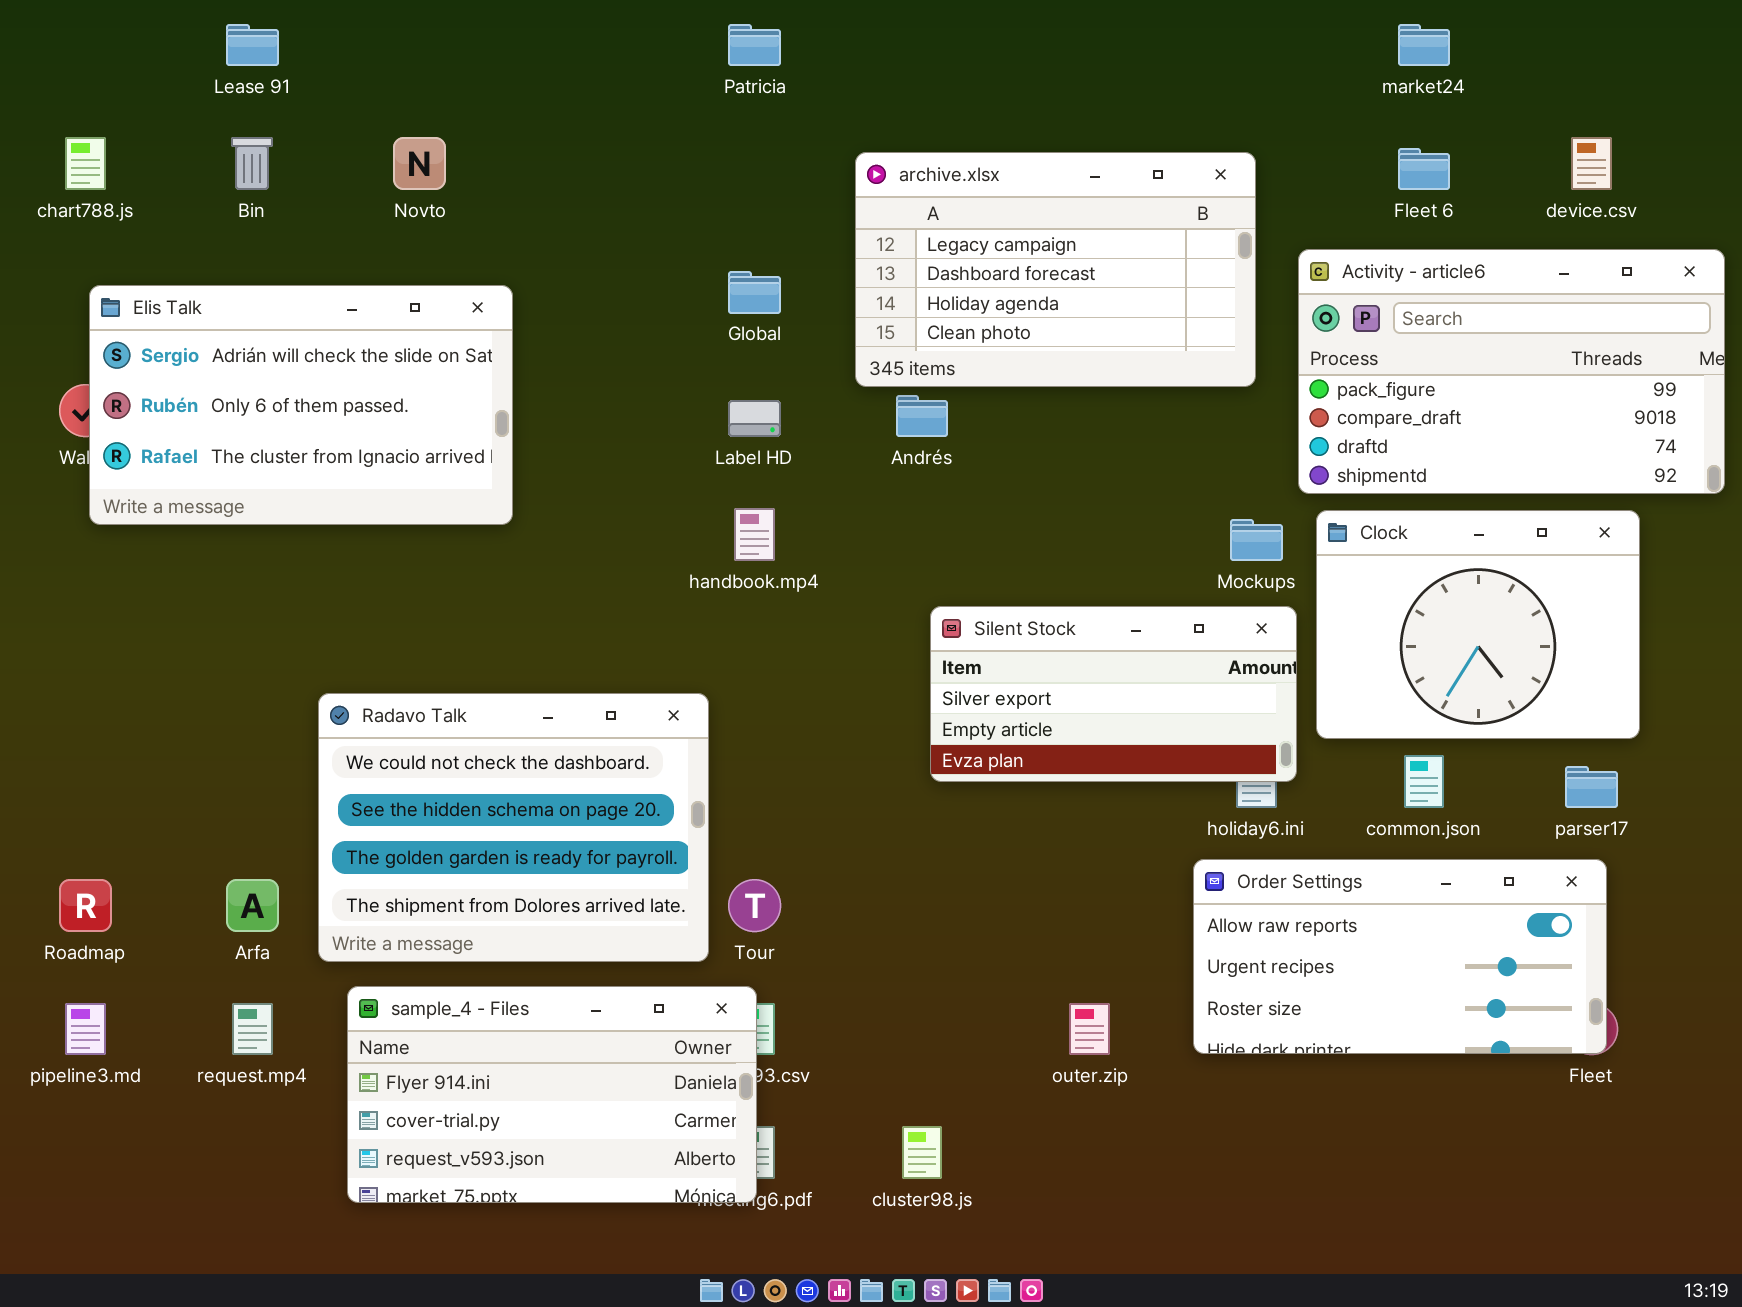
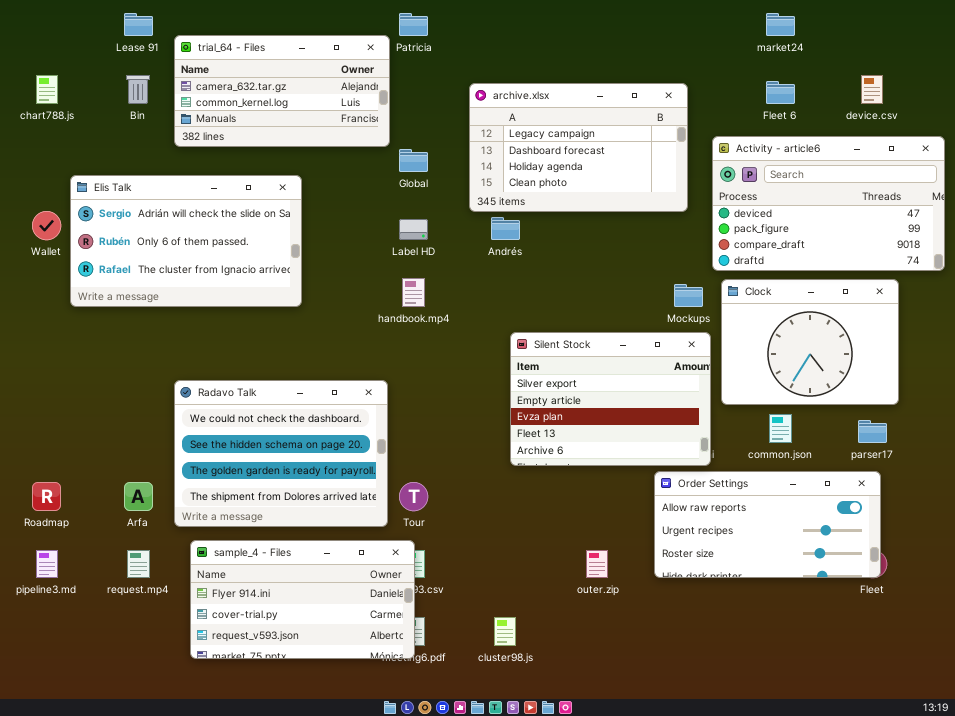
trial_64 - Files: none -> [174,35,390,147], opened
Activity - article6: [1298,249,1725,494] -> [712,136,945,271], scrolled up 1 row
Elis Talk: [89,285,513,525] -> [70,175,302,307], moved
Silent Stock: [930,606,1297,782] -> [510,332,711,466], resized

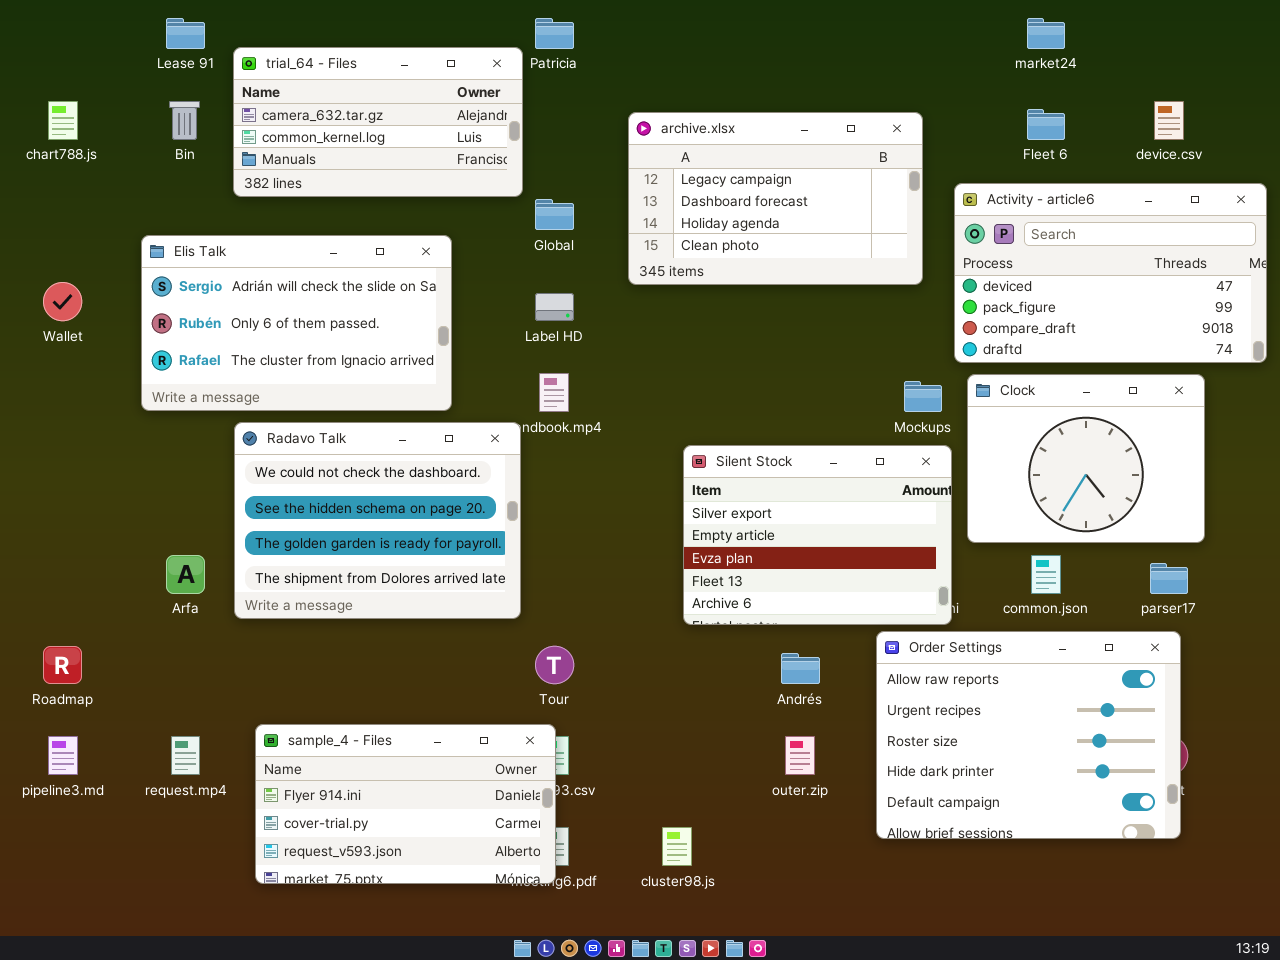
Elis Talk: [70,175,302,307] -> [141,235,452,411], moved
Andrés: [491,217,520,240] -> [781,653,820,684], moved
Radavo Talk: [174,380,388,527] -> [234,422,521,619], moved
Order Settings: [654,471,881,578] -> [876,631,1181,839], resized
Arfa: [124,482,153,511] -> [166,555,205,594], moved

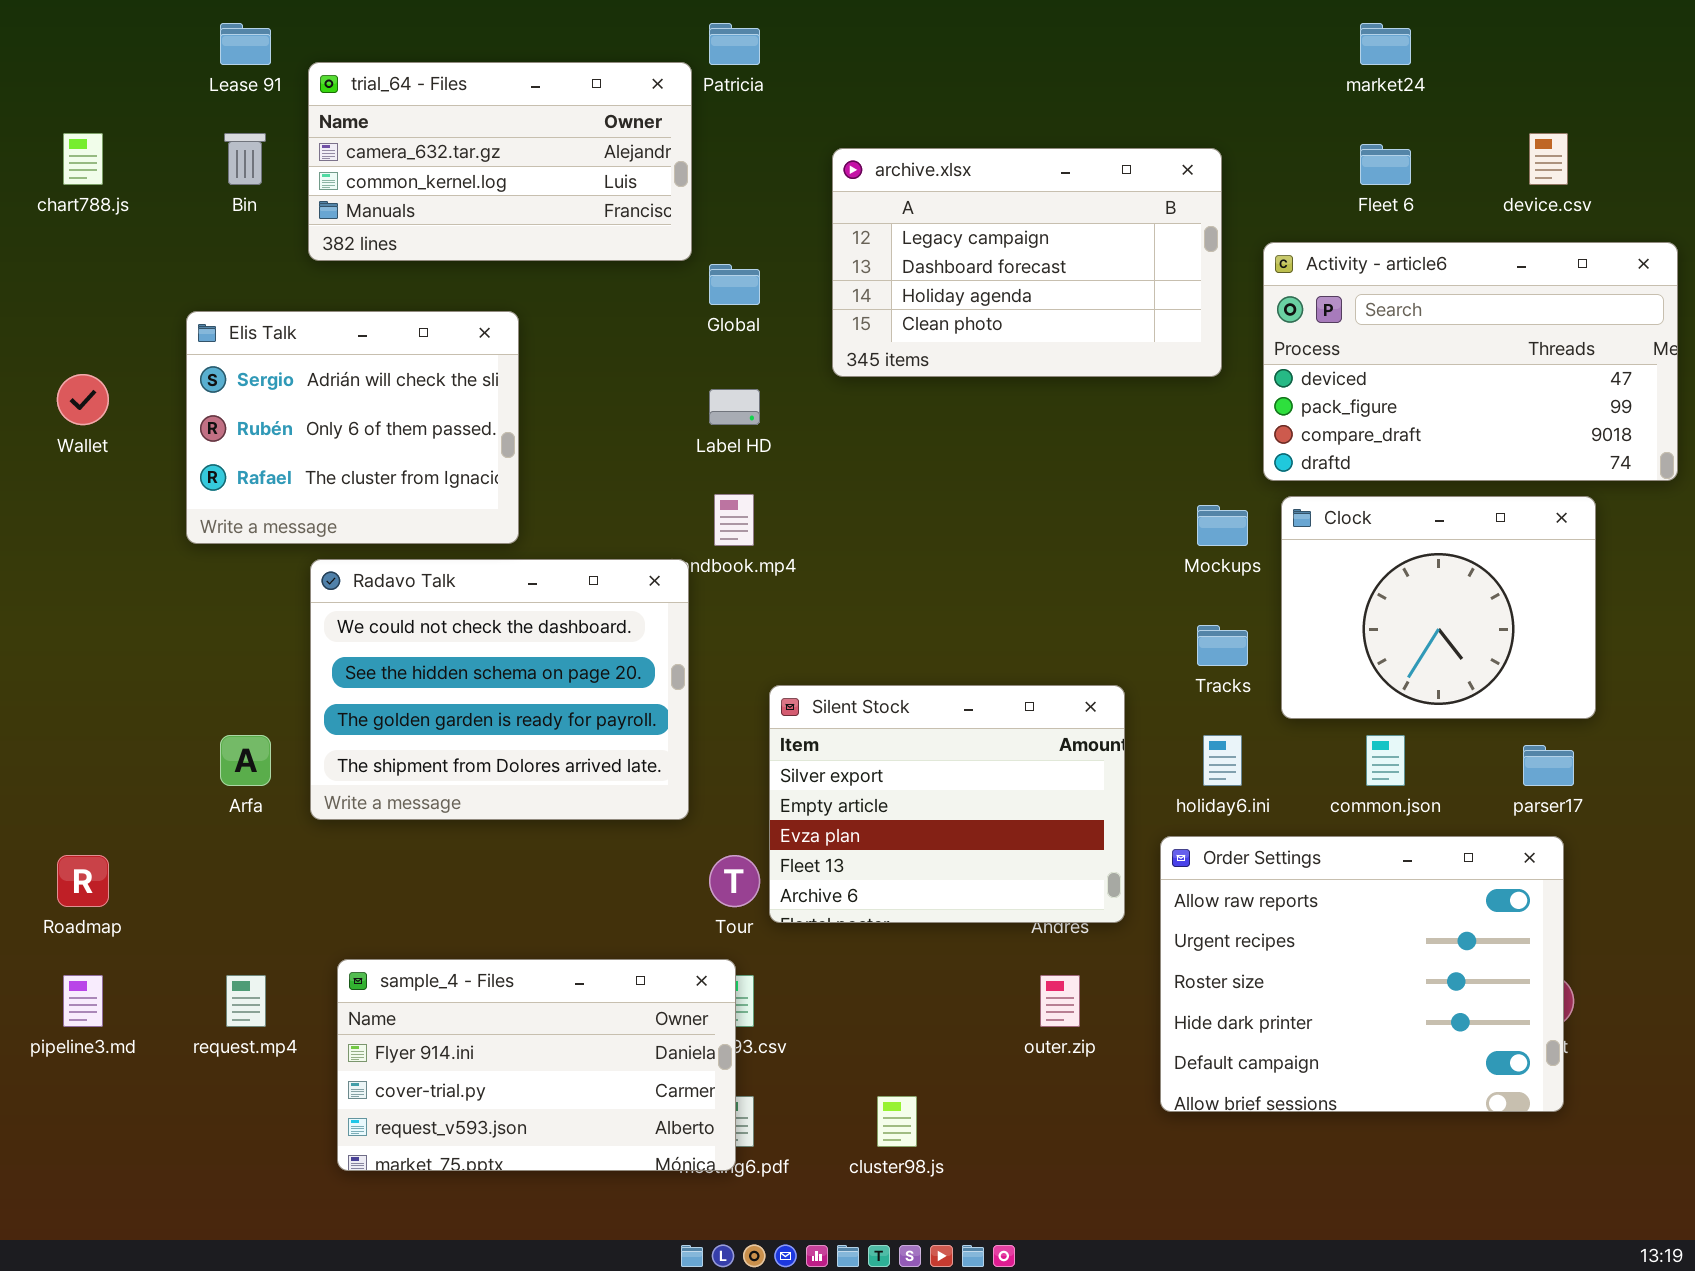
Elis Talk: [141,235,452,411] -> [186,311,519,544], resized
Silent Stock: [683,445,952,625] -> [769,685,1125,923], moved

